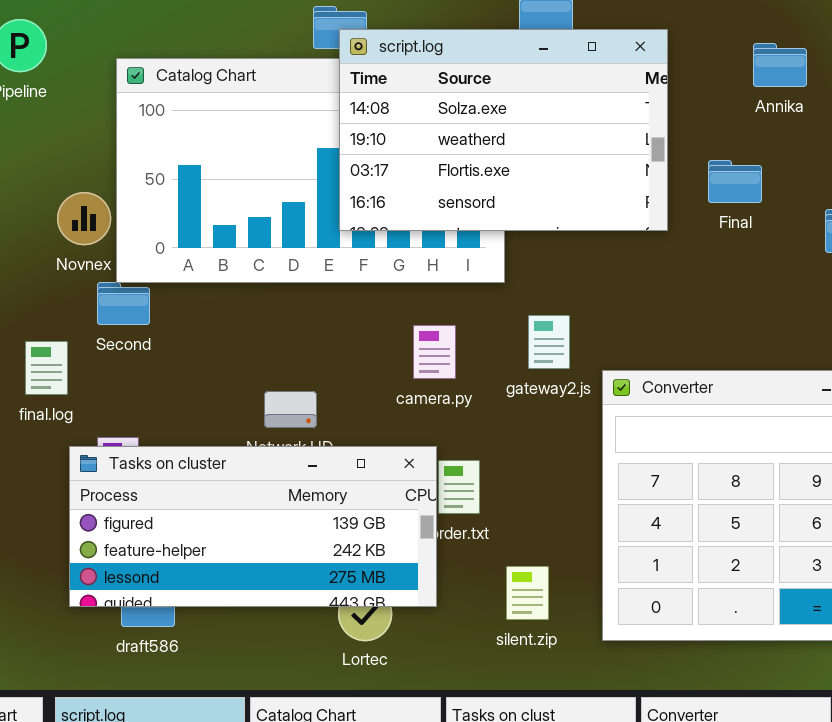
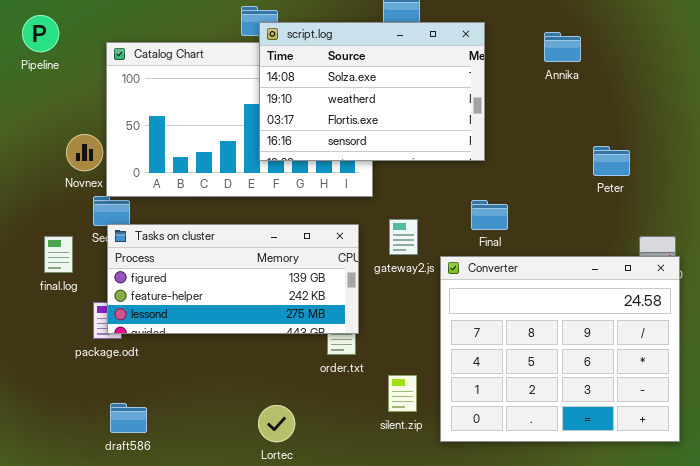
Final: [708,160,762,203] -> [471,200,508,230], moved
Tasks on cluster: [69,446,437,607] -> [107,224,359,334], moved
silent.zip: [506,566,549,620] -> [388,375,417,412], moved

